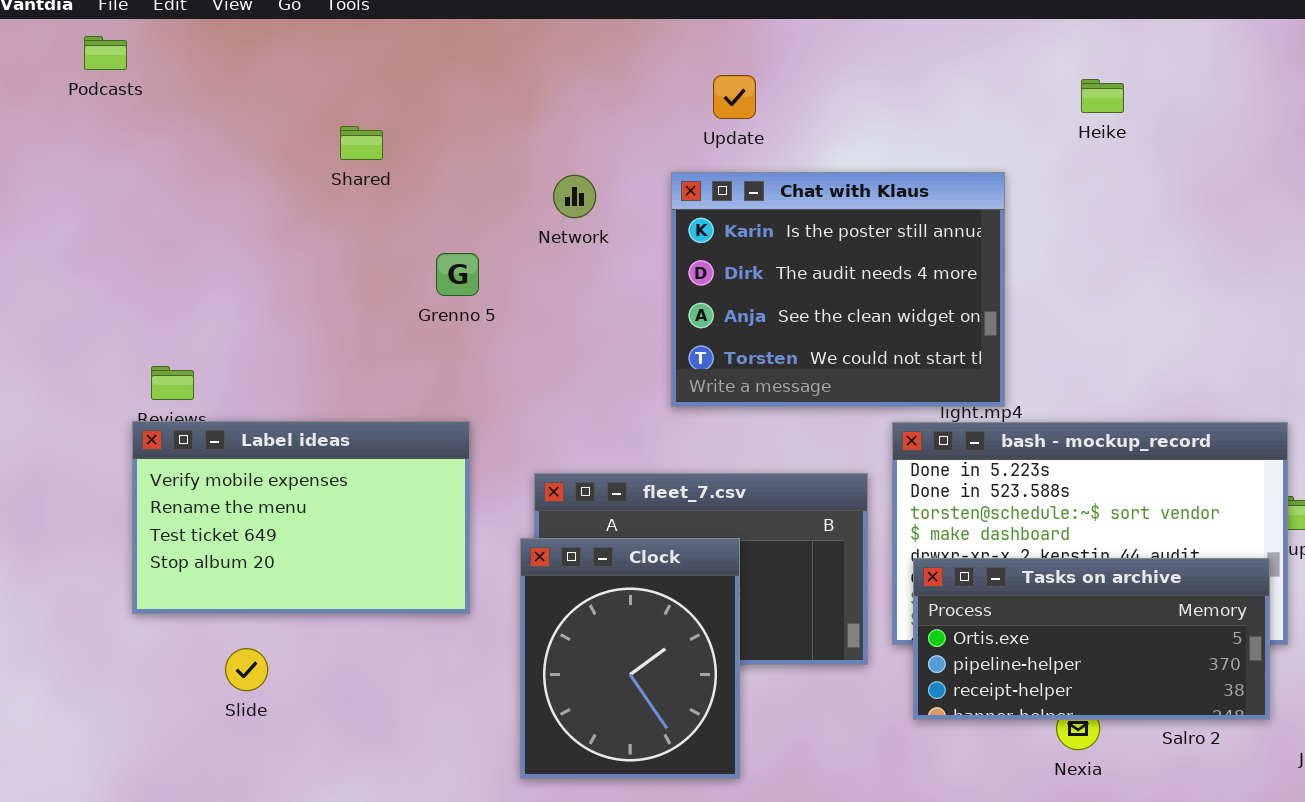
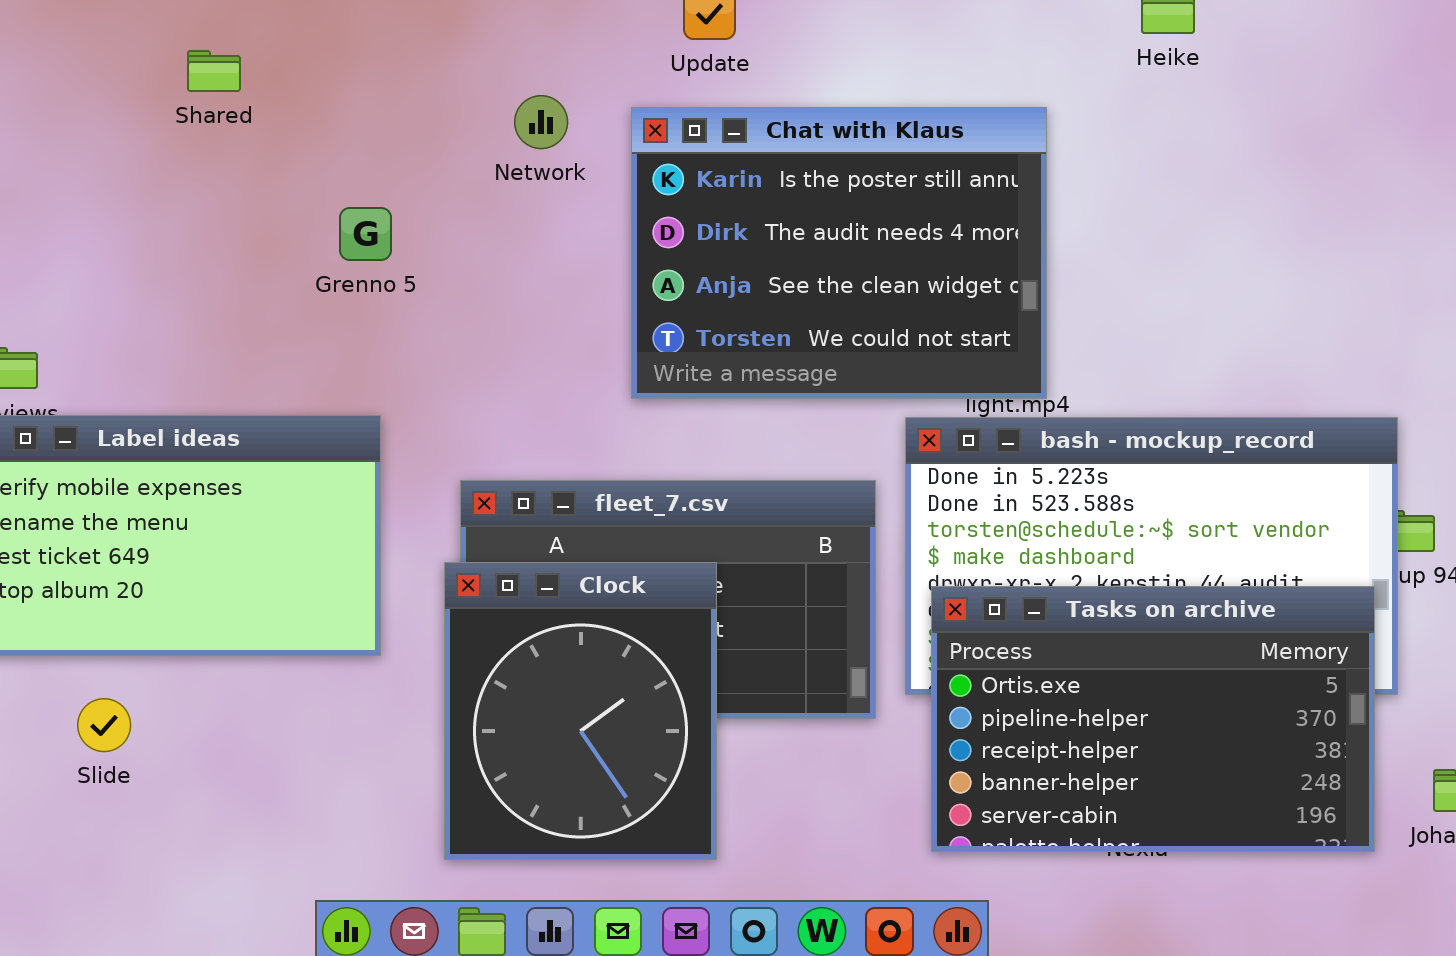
Shared: [340,126,383,160] -> [187,50,241,92], moved
Network: [553,175,596,218] -> [514,95,568,149], moved
Tasks on archive: [913,558,1270,720] -> [931,586,1375,852], resized

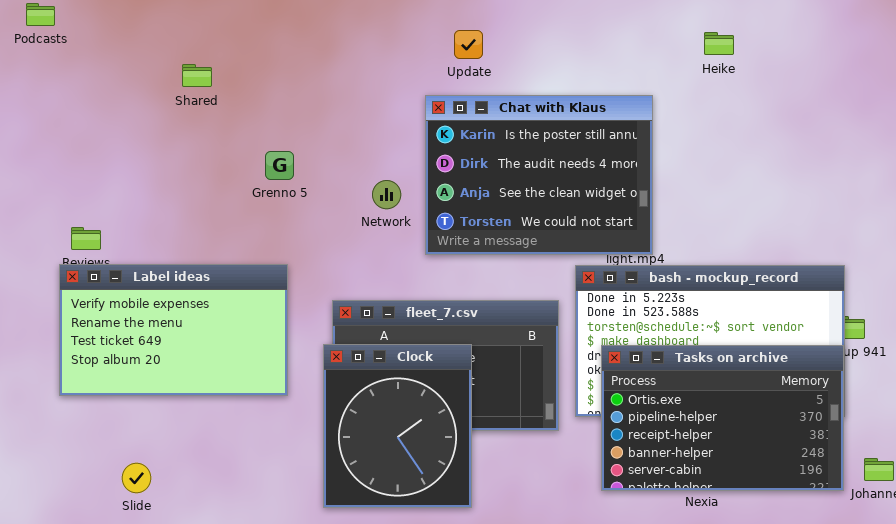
Network: [514,95,568,149] -> [372,180,401,209], moved
Tasks on archive: [931,586,1375,852] -> [601,345,844,491], moved
Slide: [77,698,131,752] -> [122,463,151,493], moved

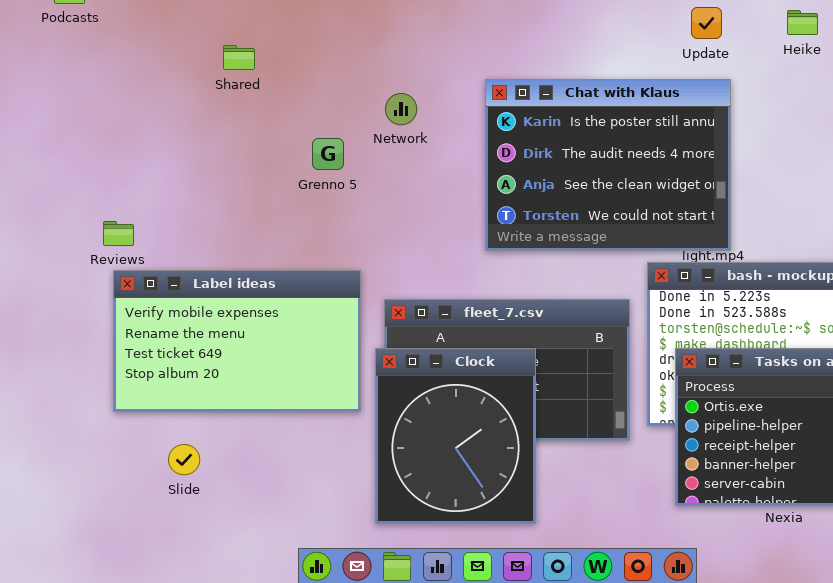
Update: [454,30,483,59] -> [691,7,722,39], moved
Network: [372,180,401,209] -> [385,93,417,125], moved
Label ideas: [59,264,288,396] -> [113,270,361,412], moved
Slide: [122,463,151,493] -> [168,444,200,475], moved

